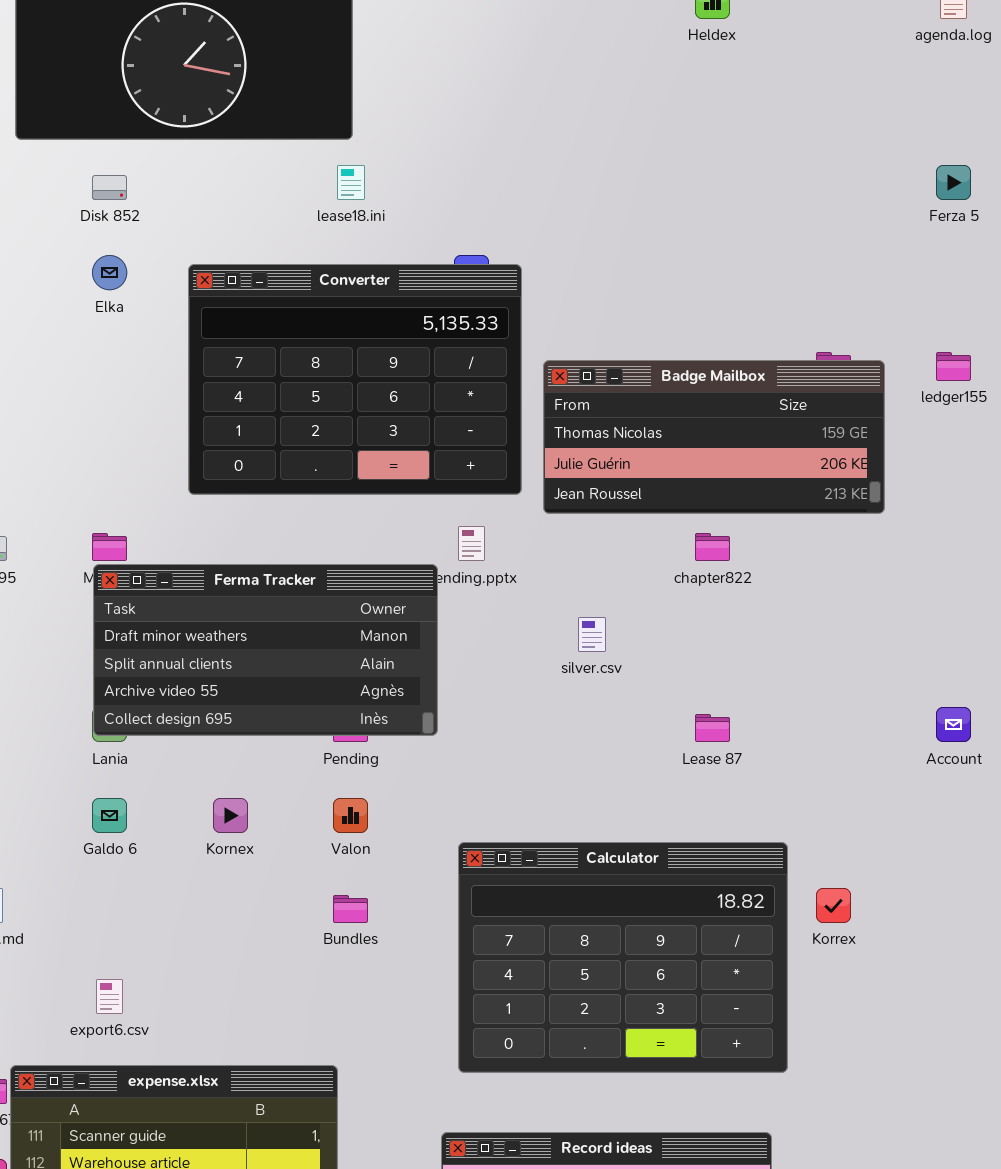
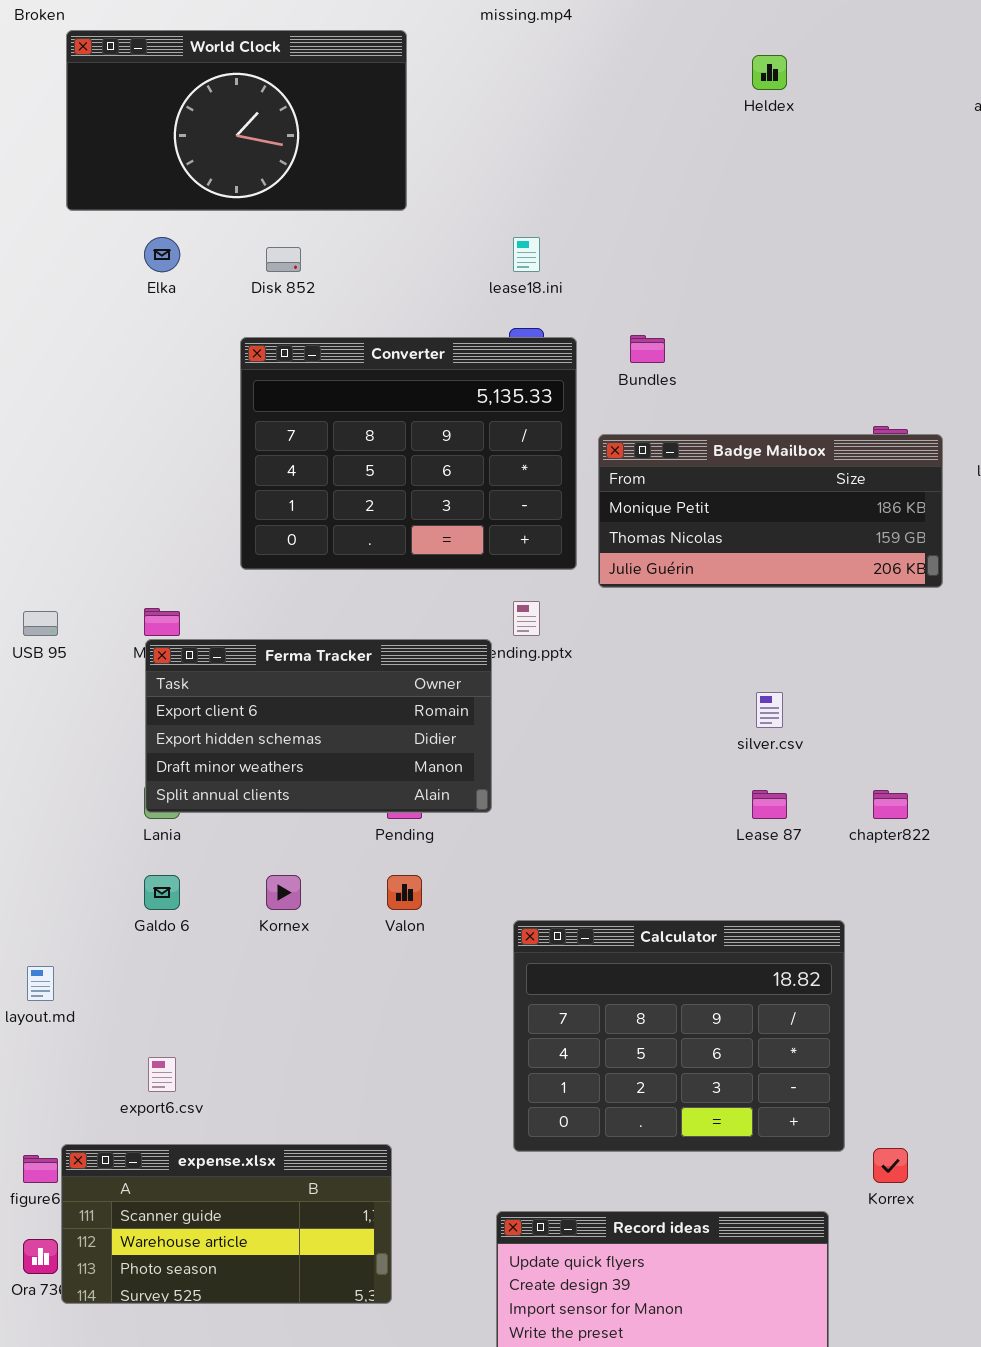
lease18.ini: [337,165,365,200] -> [513,237,540,272], moved
Disk 852: [92,175,127,200] -> [266,247,301,272], moved
Elka: [92,255,127,290] -> [144,237,180,272], moved
Badge Mailbox: [543,360,885,514] -> [598,434,943,588], scrolled up 1 row
chapter822: [695,533,730,561] -> [873,790,908,819], moved
Ferma Tracker: [93,564,438,736] -> [145,639,492,813], scrolled up 2 rows
silver.csv: [578,617,606,652] -> [756,692,783,728], moved
Korrex: [816,888,851,923] -> [873,1148,908,1183], moved
Bundles: [333,895,368,923] -> [630,335,665,363], moved

